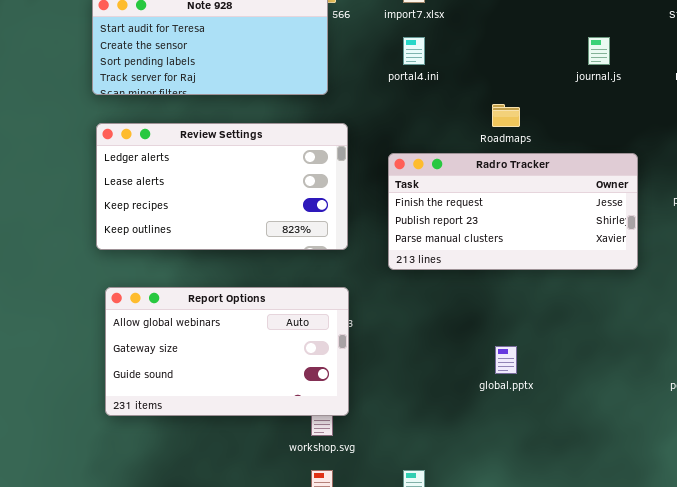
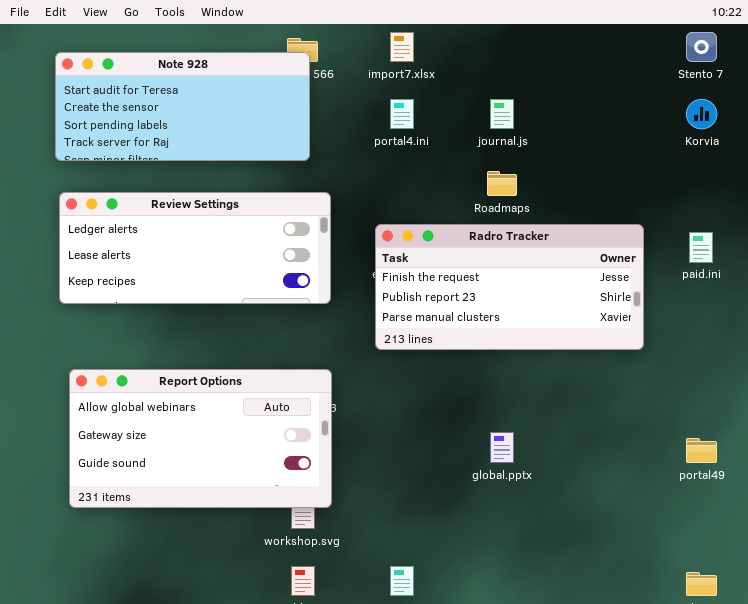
journal.js: [588,37,610,65] -> [490,99,514,129], moved
Review Settings: [96,123,348,250] -> [59,192,331,304], resized

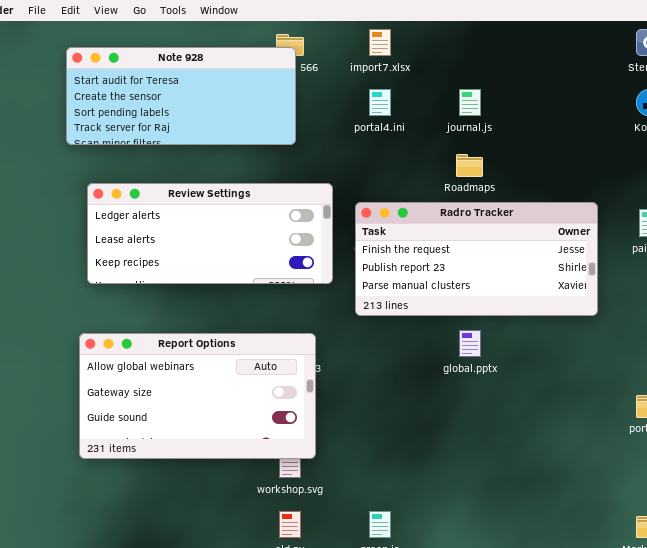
Review Settings: [59,192,331,304] -> [87,183,333,284], moved
global.pptx: [490,432,514,463] -> [459,330,481,357], moved

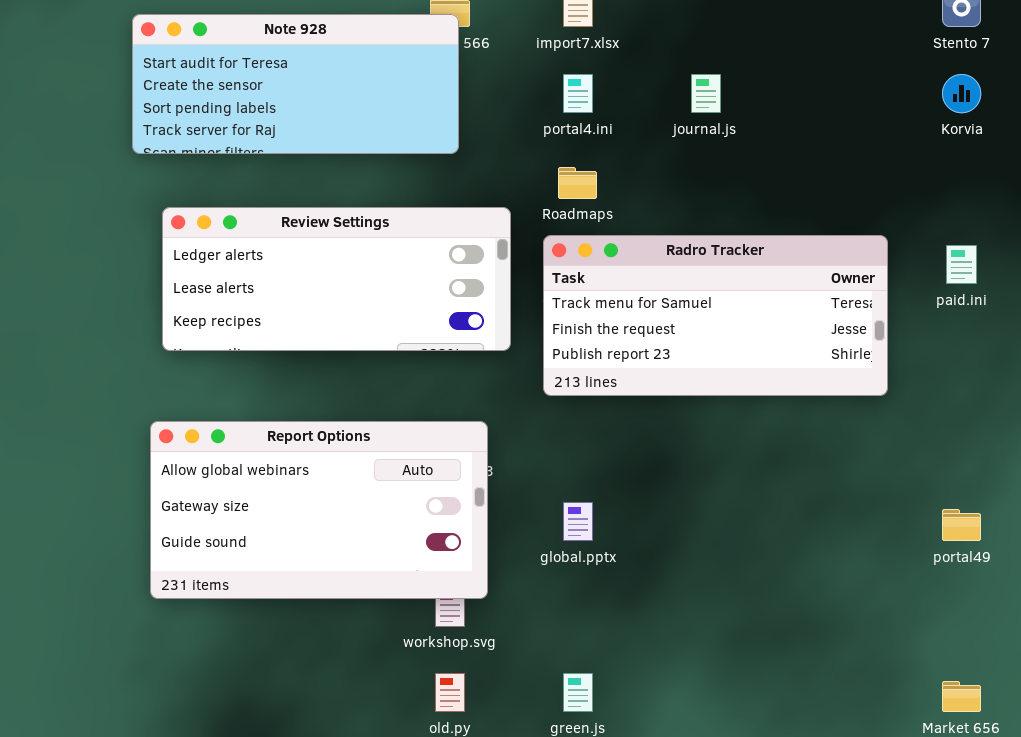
Roadmaps: [456,154,483,177] -> [558,167,597,199], moved
Radro Tracker: [355,202,598,316] -> [543,235,888,396], scrolled up 1 row
global.pptx: [459,330,481,357] -> [563,502,593,541], moved

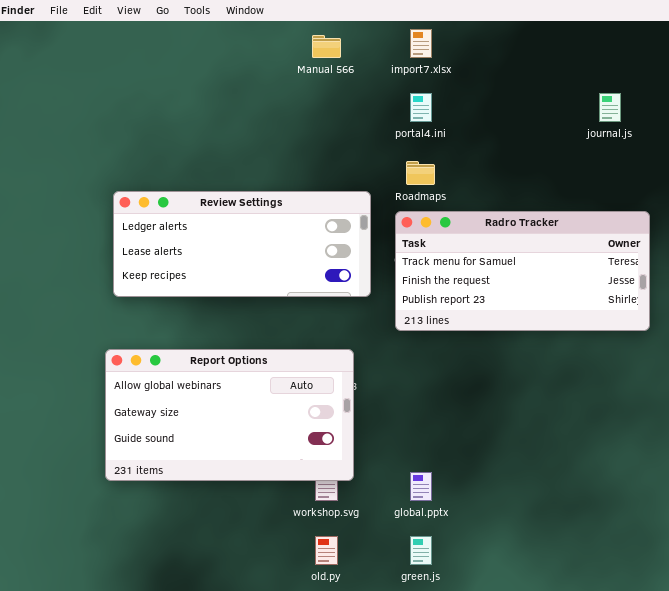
Note 928: [132,14,459,154] -> none, closed
journal.js: [691,74,721,113] -> [599,93,621,122], moved
global.pptx: [563,502,593,541] -> [410,472,432,501], moved

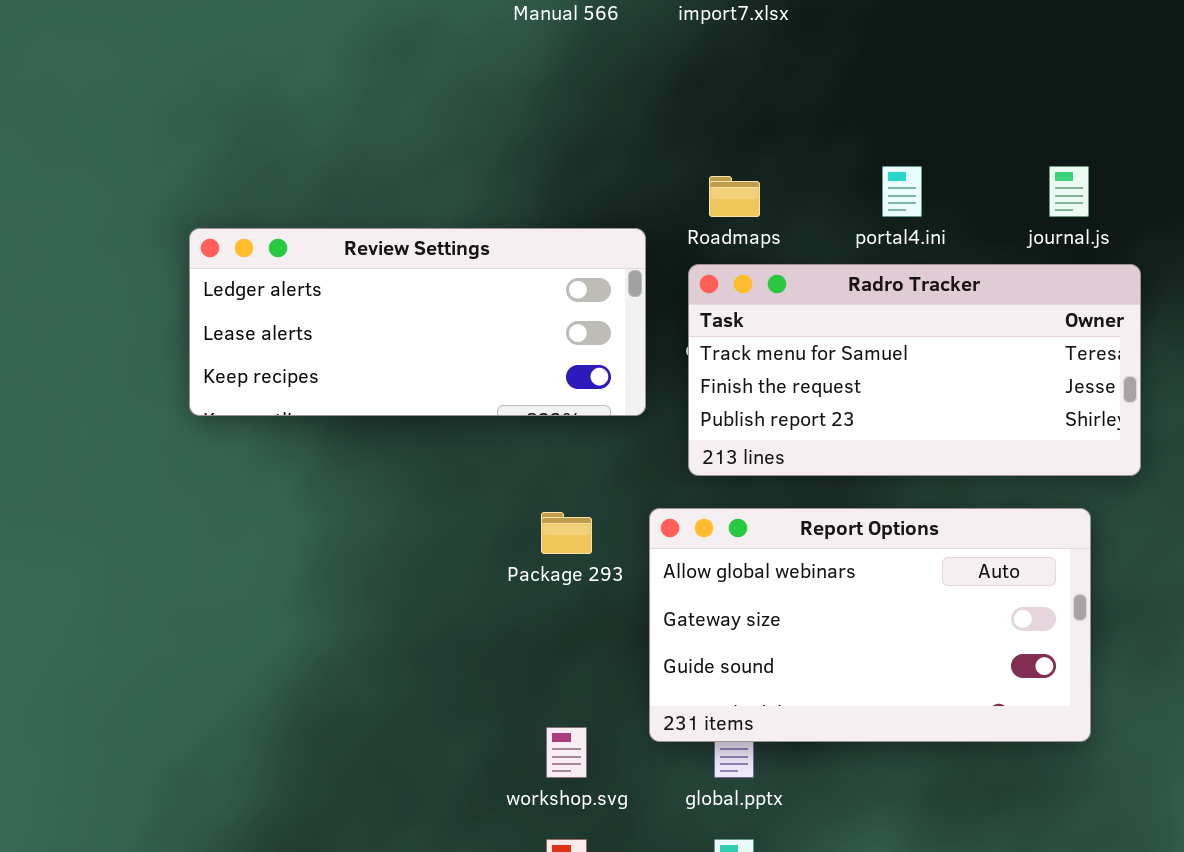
portal4.ini: [410,93,432,122] -> [882,166,922,217], moved
journal.js: [599,93,621,122] -> [1049,166,1089,217], moved
Report Options: [105,349,354,481] -> [649,508,1091,742], moved

